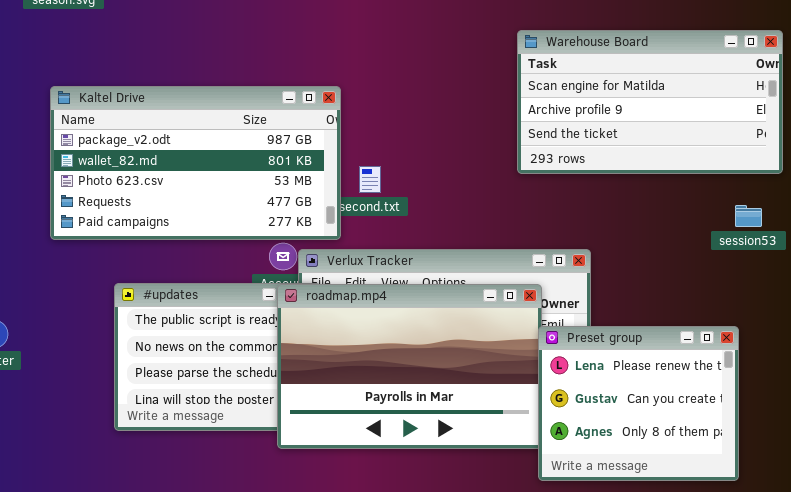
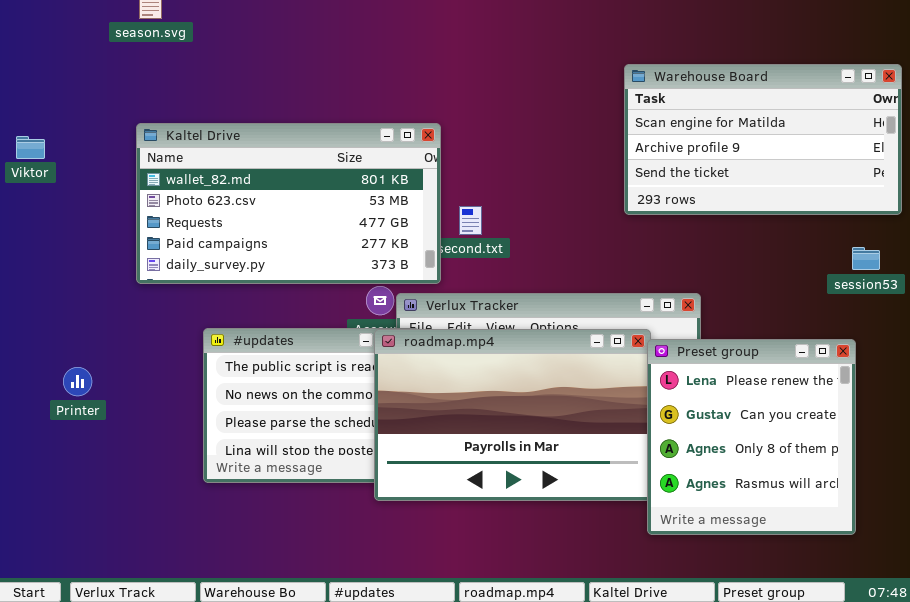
Kaltel Drive: [50,86,341,240] -> [136,123,441,284], scrolled down 1 row
Preset group: [538,326,739,481] -> [647,339,856,535], resized

